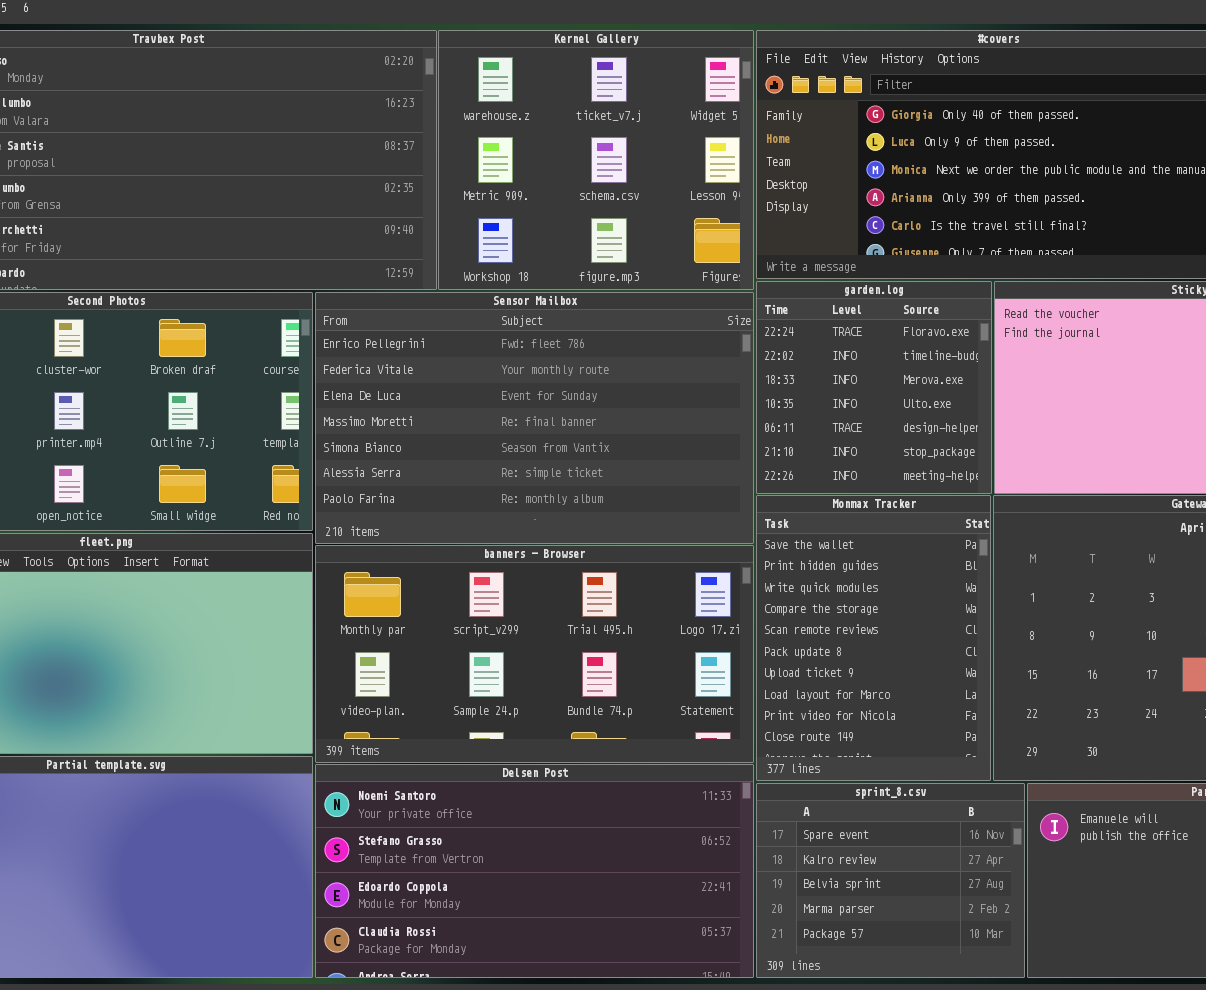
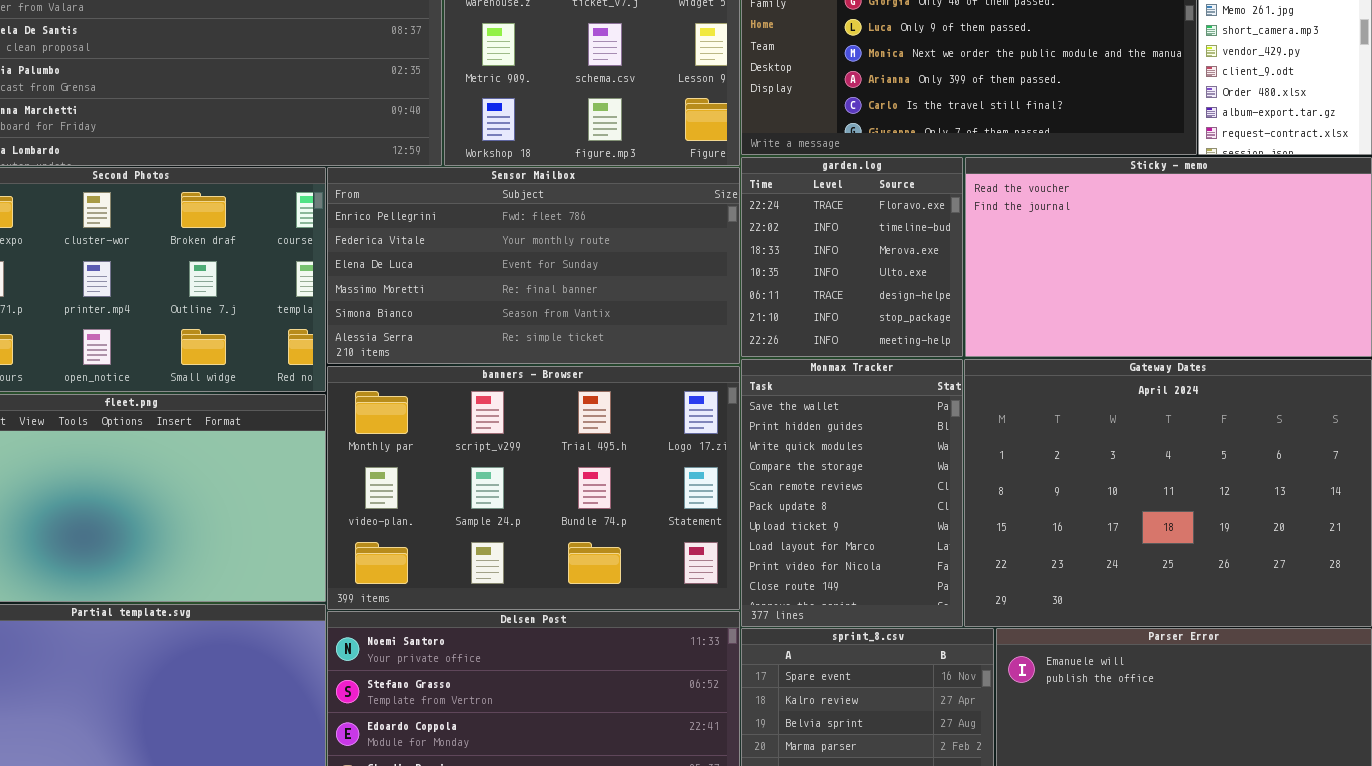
Sensor Mailbox: [315,292,754,544] -> [327,167,740,364], resized
banners - Browser: [315,545,754,763] -> [327,366,740,610], resized

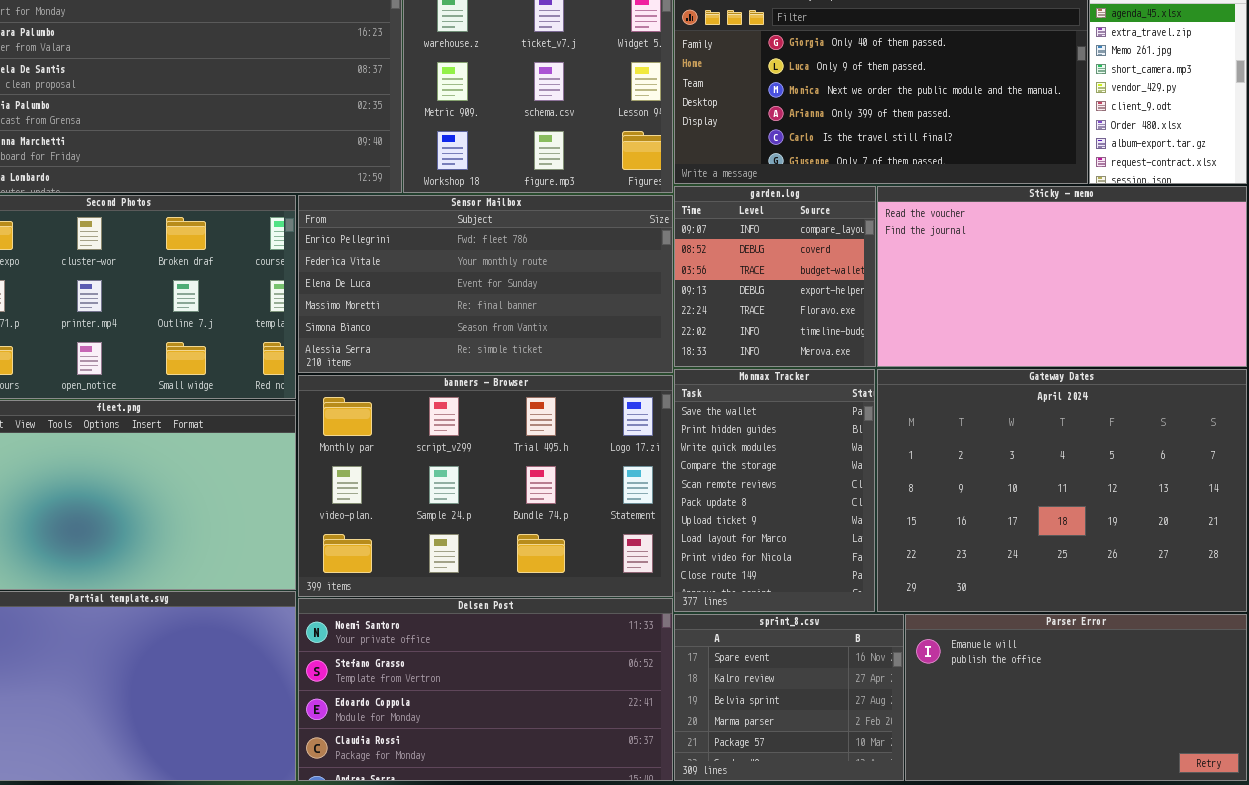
garden.log: [741,157,963,357] -> [674,186,876,367], scrolled up 4 rows

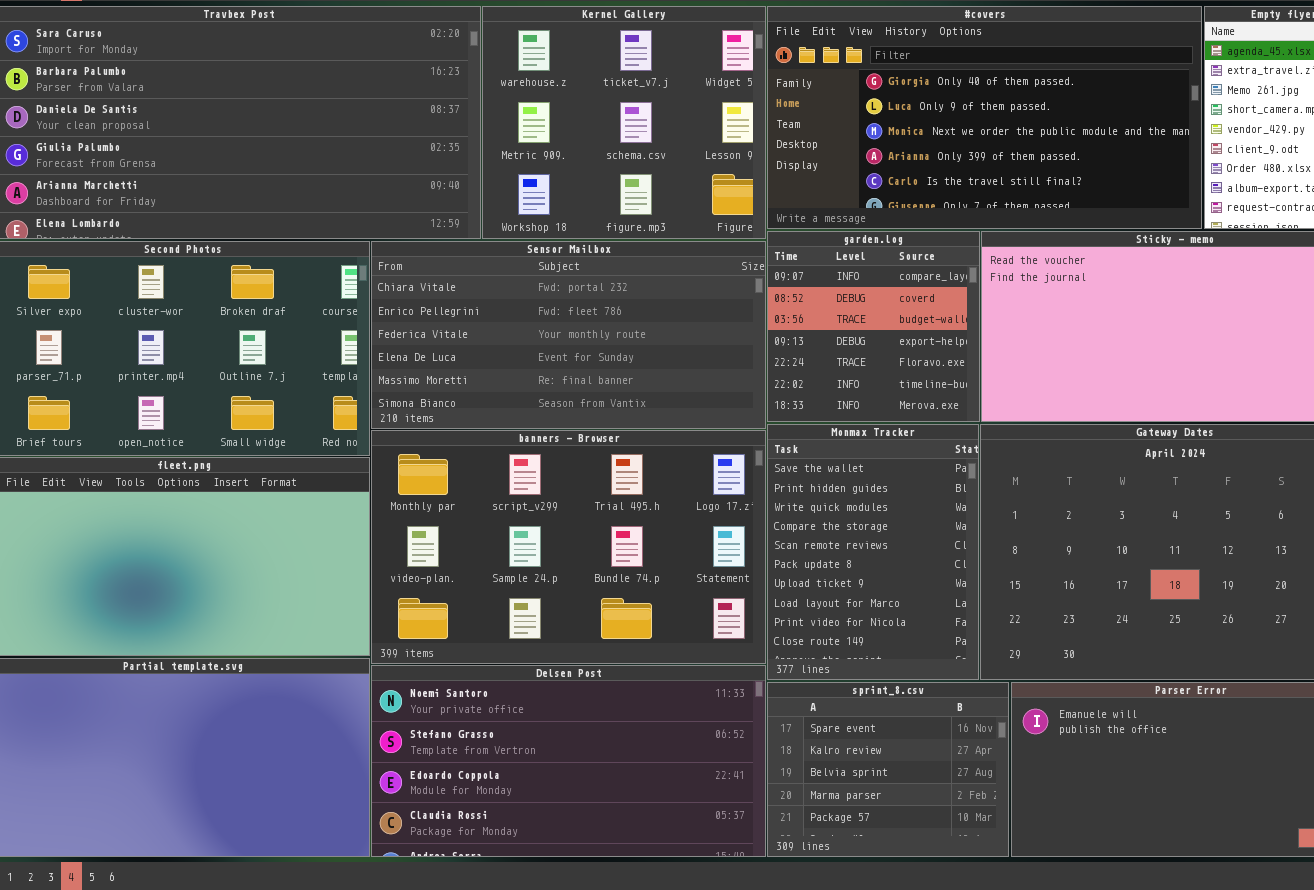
Sensor Mailbox: [298,195,673,373] -> [371,241,766,429], scrolled up 1 row

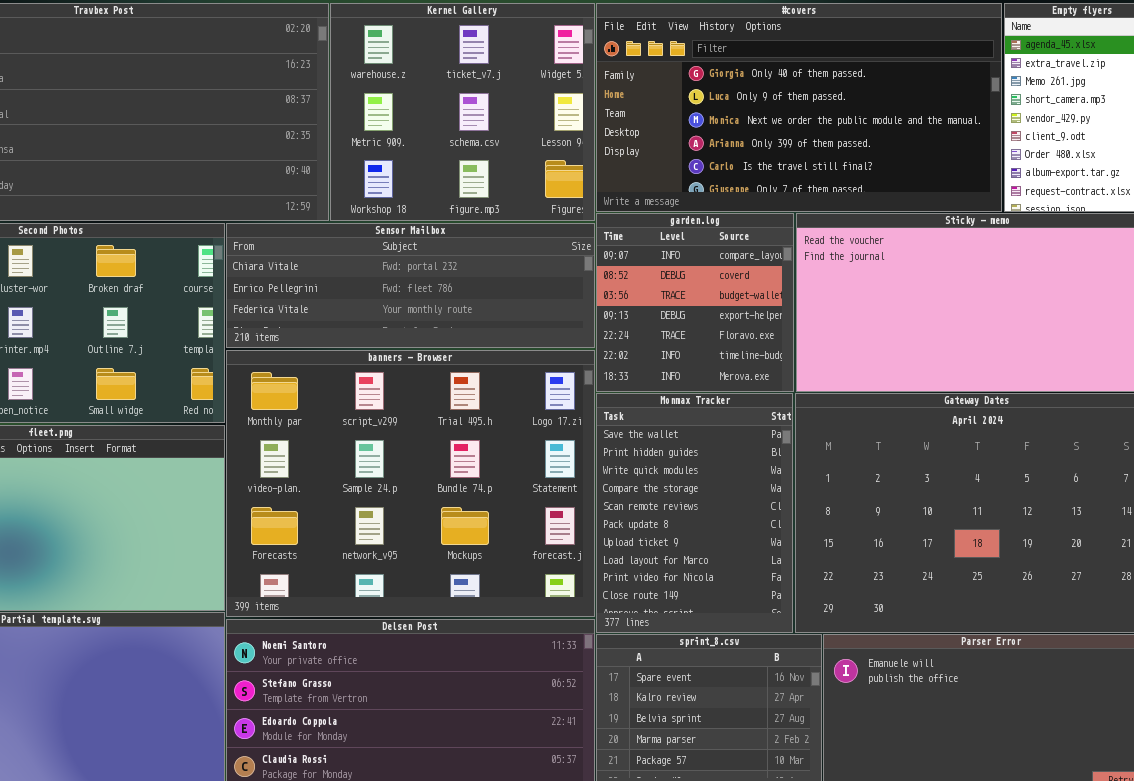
Sensor Mailbox: [371,241,766,429] -> [226,223,595,348], resized
banners - Browser: [371,430,766,664] -> [226,350,595,617], resized

